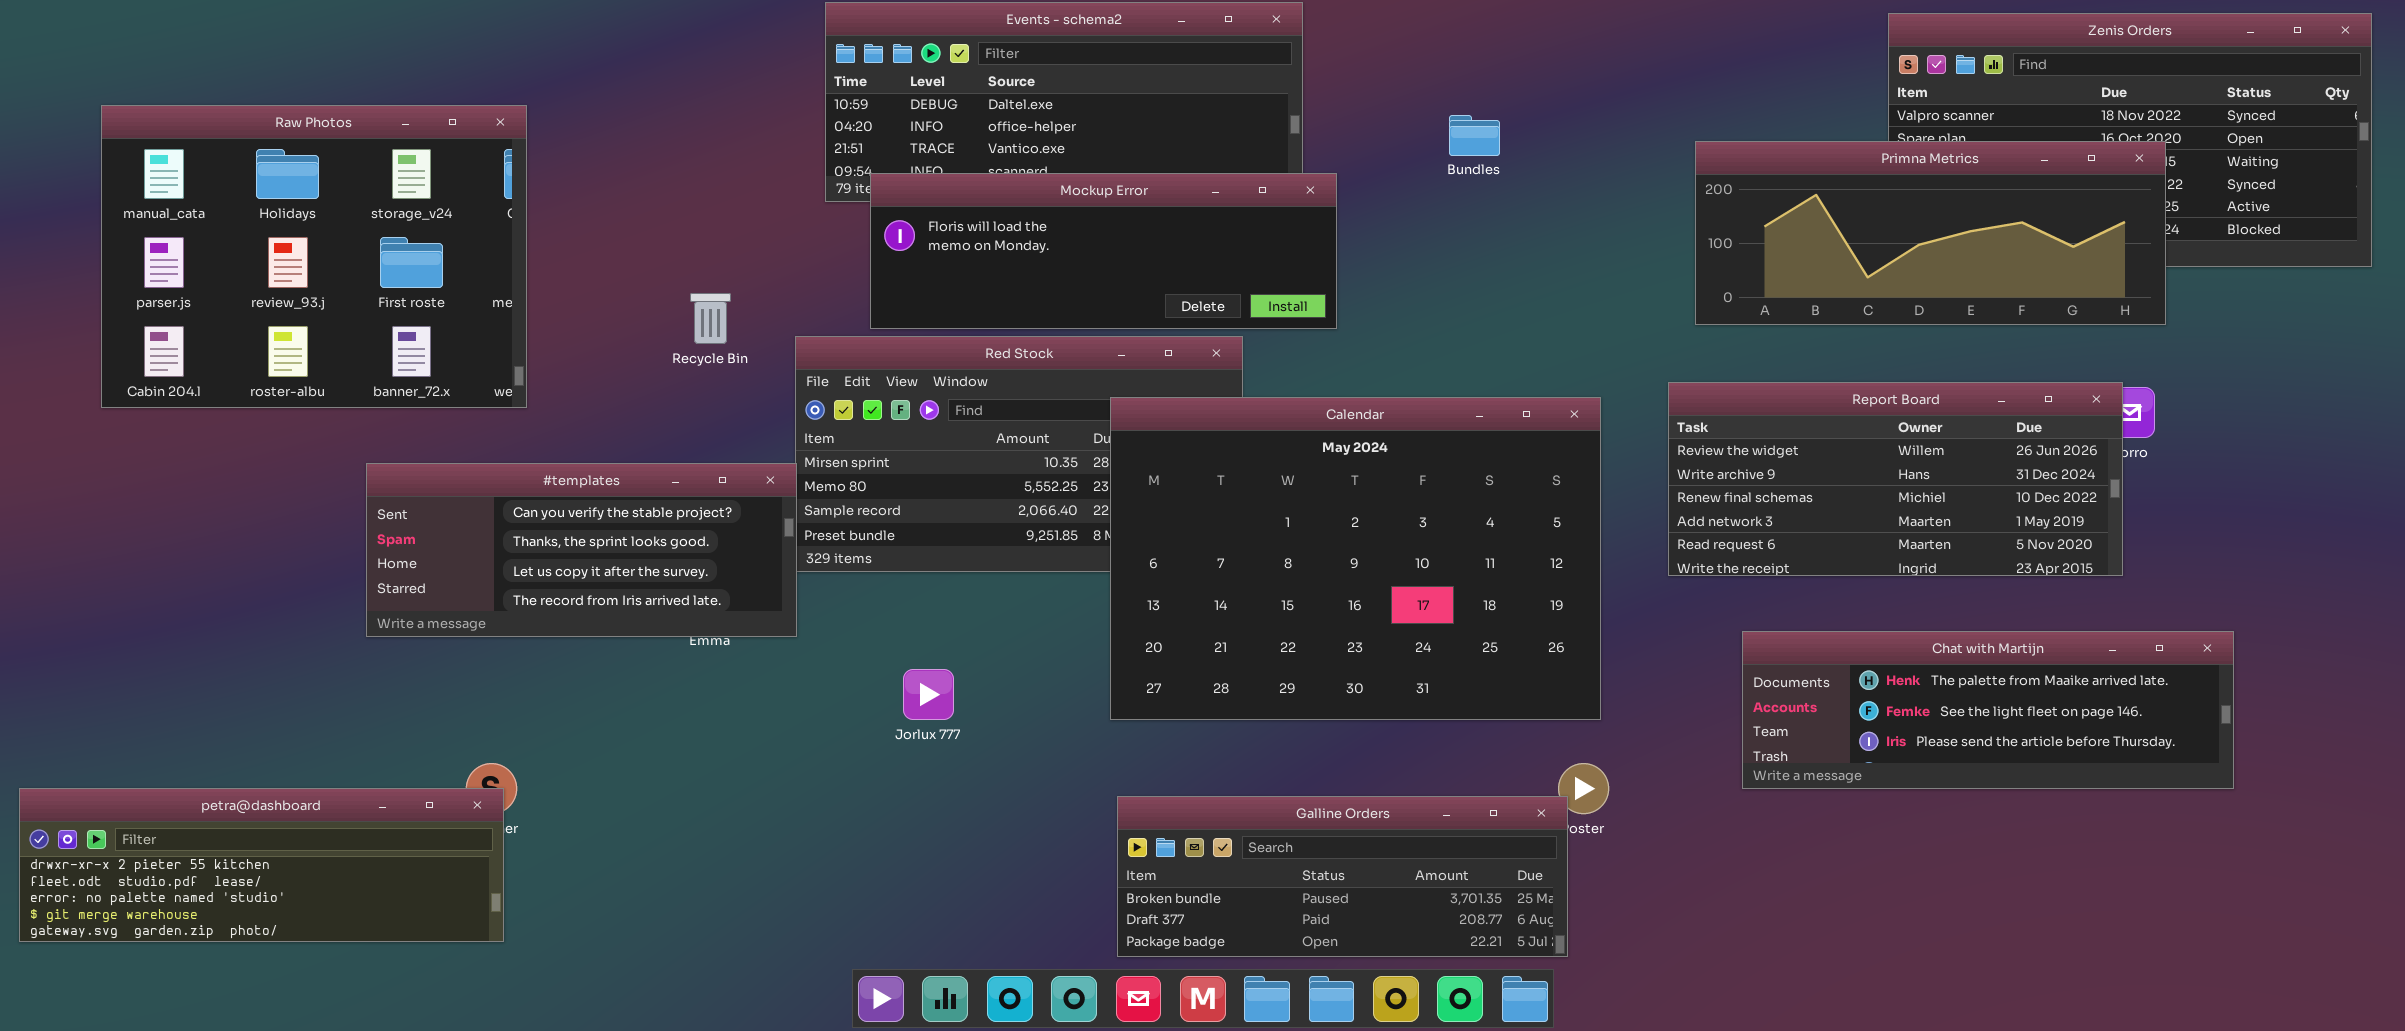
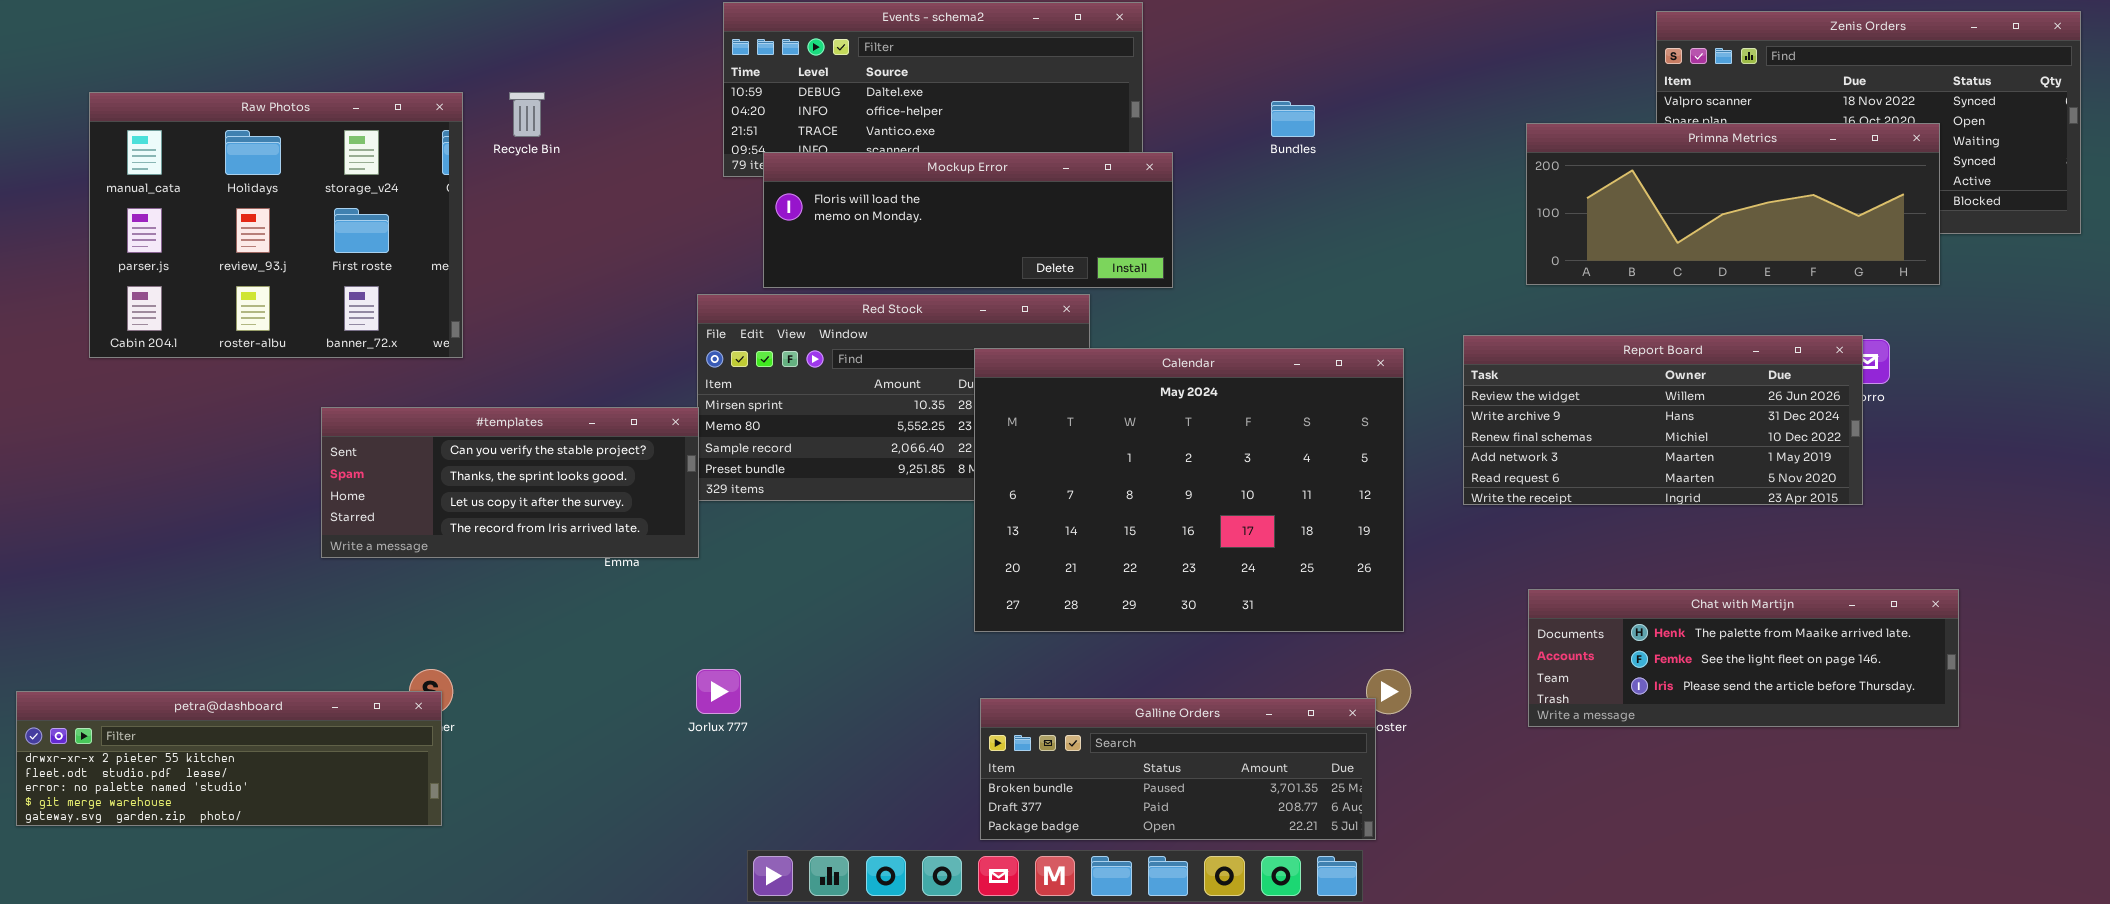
Primna Metrics: [1695,141,2166,325] -> [1526,123,1940,285], moved
Recycle Bin: [690,293,731,344] -> [509,92,545,137], moved
Chat with Martijn: [1742,631,2234,789] -> [1528,589,1959,727], moved
Jorlux 777: [903,669,954,720] -> [696,669,741,714], moved

